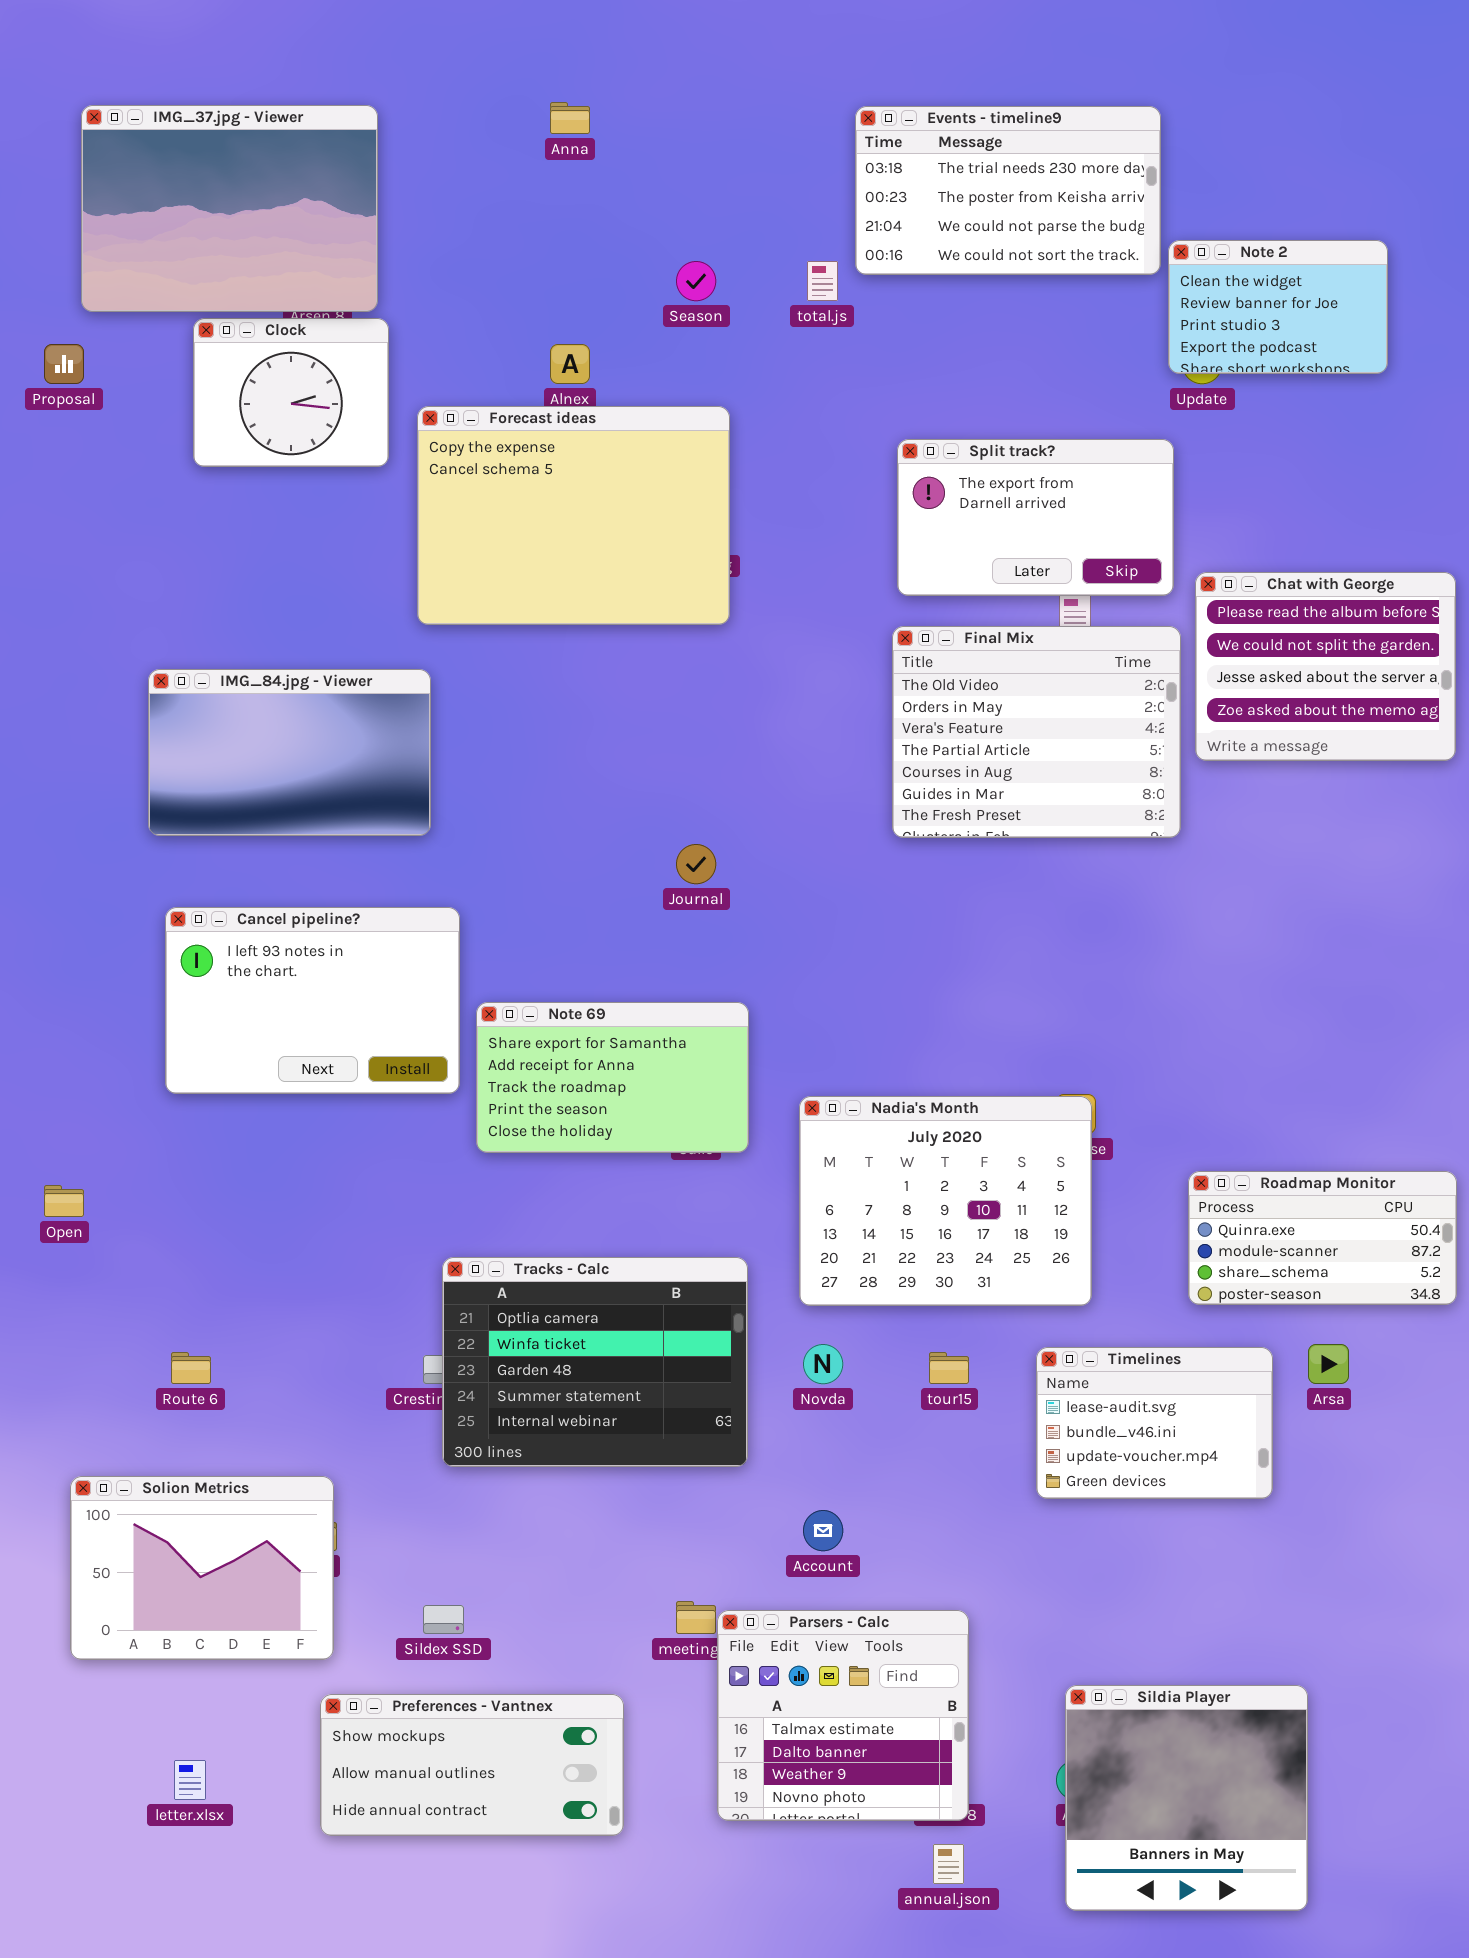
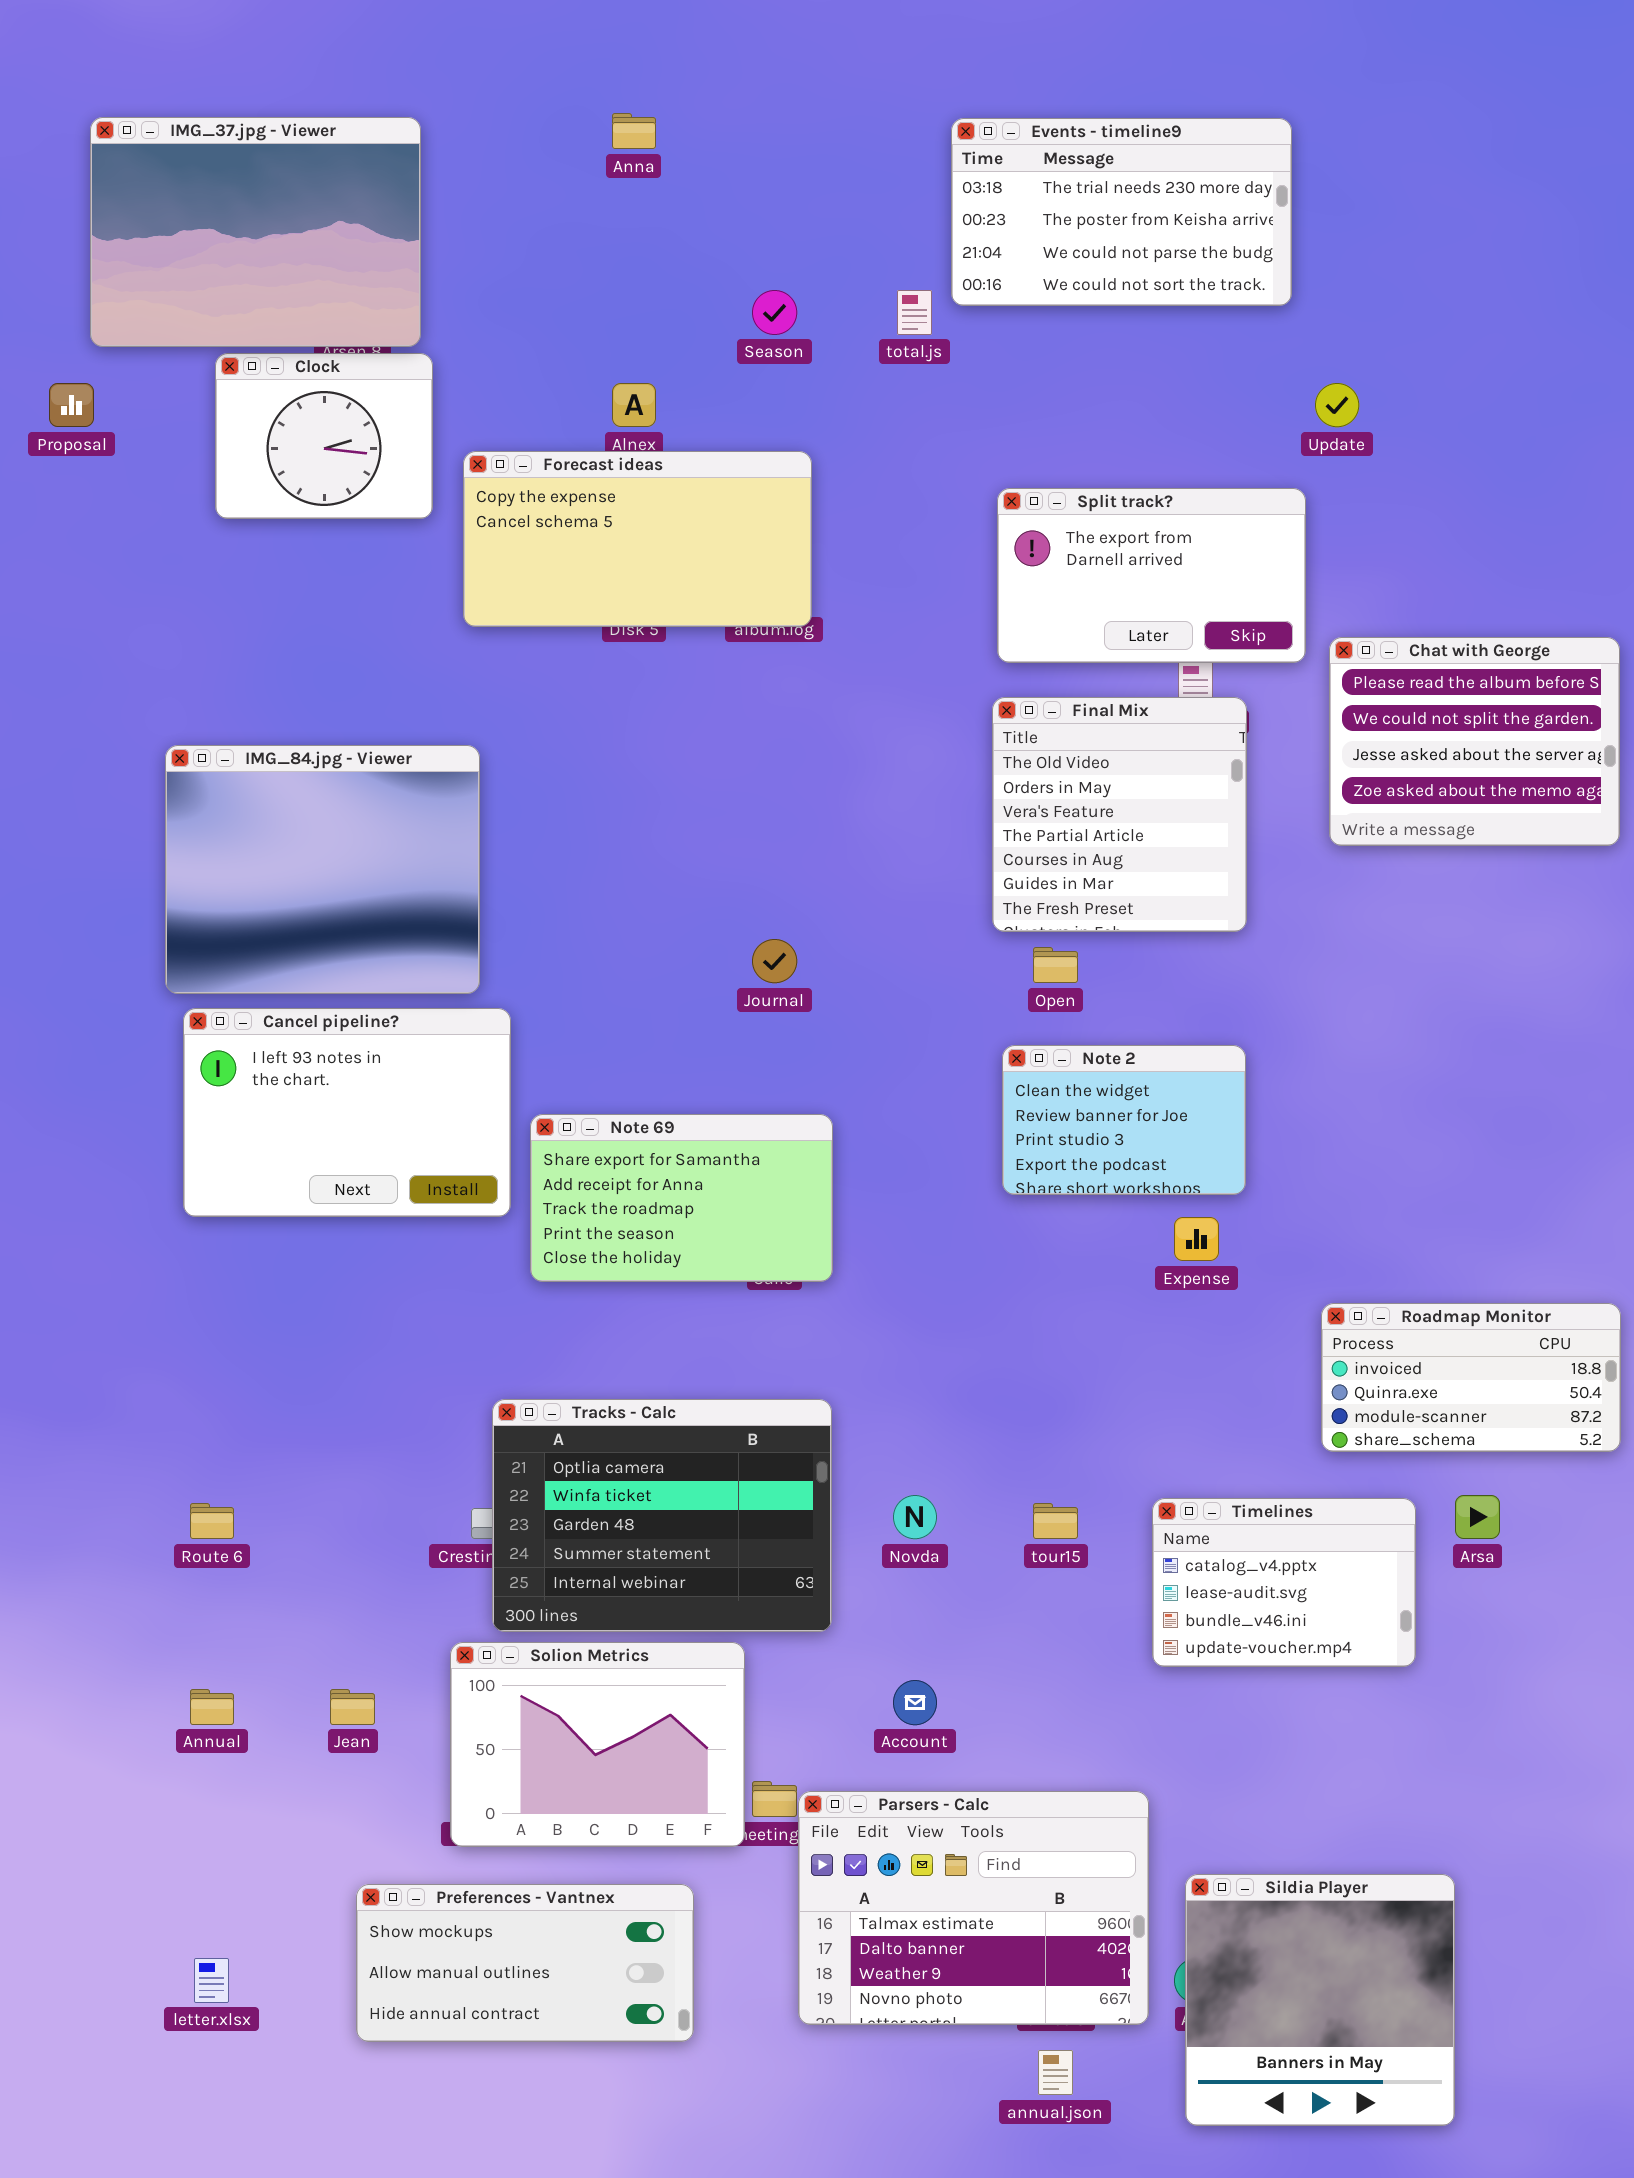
Note 2: [1168,240,1388,374] -> [1002,1045,1246,1195], moved
Forecast ideas: [417,406,730,625] -> [463,451,812,627], resized
Final Mix: [892,626,1181,838] -> [992,697,1247,932], resized
IMG_84.jpg - Viewer: [148,669,431,836] -> [165,745,480,994], resized
Nadia's Month: [799,1096,1092,1306] -> none, closed
Roadmap Monitor: [1188,1171,1457,1305] -> [1321,1303,1621,1452], scrolled up 1 row
Open: [44,1185,84,1217] -> [1033,947,1078,983], moved
Timelines: [1036,1347,1273,1499] -> [1152,1498,1416,1667], scrolled up 1 row
Solion Metrics: [70,1476,334,1660] -> [450,1642,745,1847], moved
Parsers - Calc: [717,1610,969,1821] -> [798,1791,1149,2025], resized

